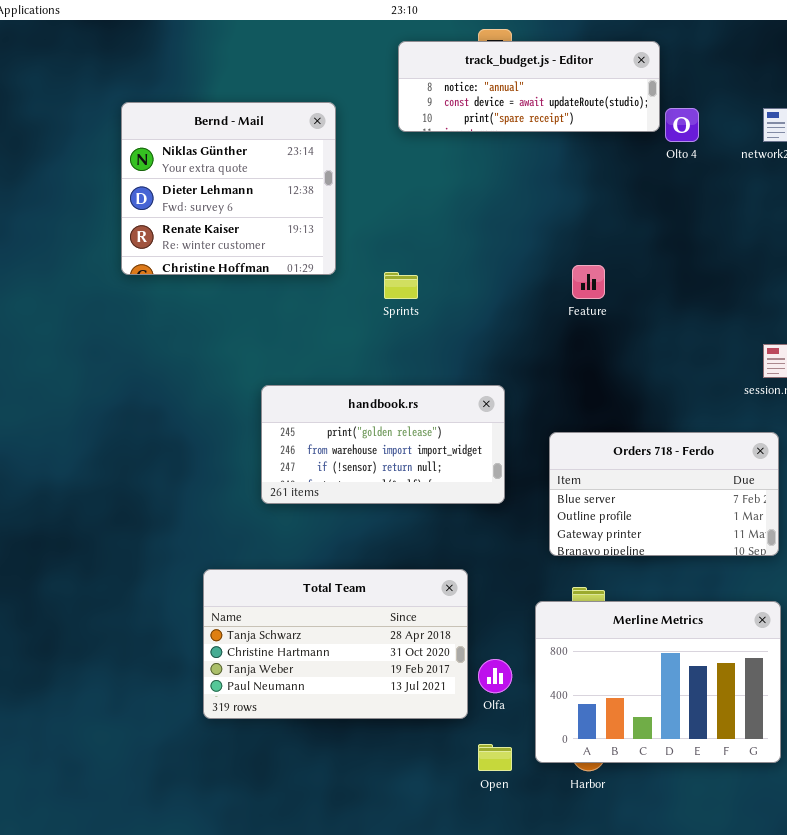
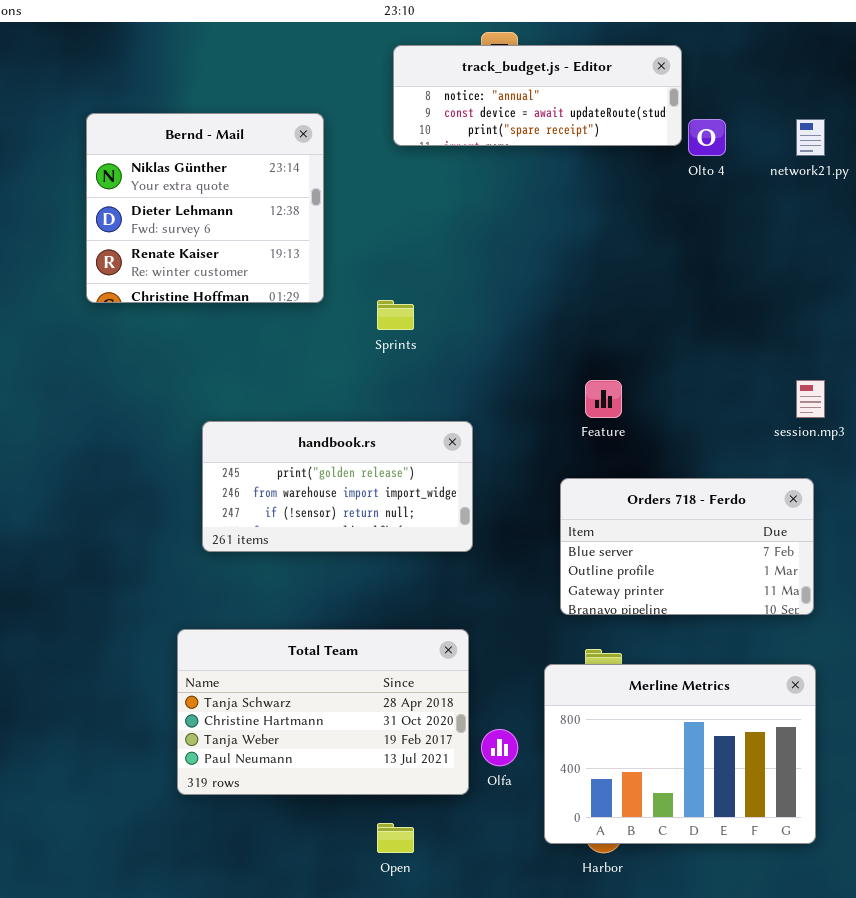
Feature: [572,265,605,299] -> [585,380,622,418], moved
handbook.rs: [261,385,505,504] -> [202,421,473,552], moved
Open: [478,744,512,771] -> [377,823,414,853], moved

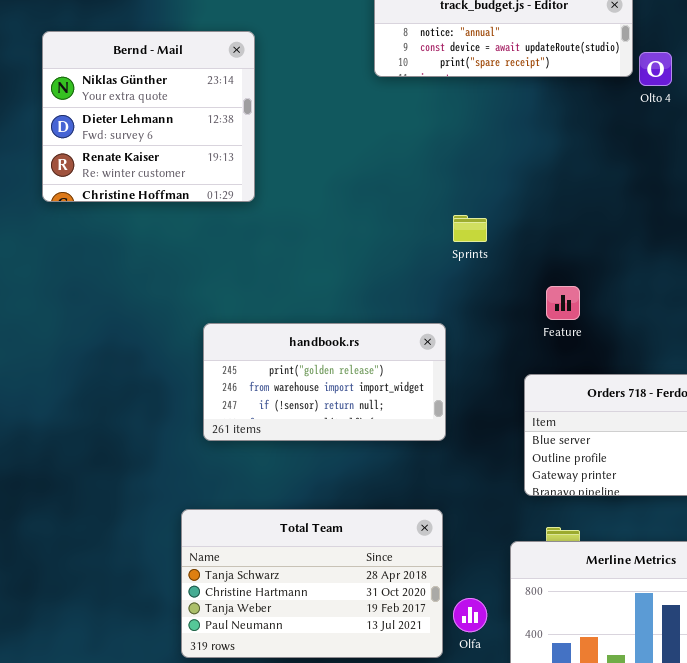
Bernd - Mail: [86,113,324,303] -> [42,31,255,202], moved
Sprints: [377,300,414,330] -> [453,215,487,242], moved

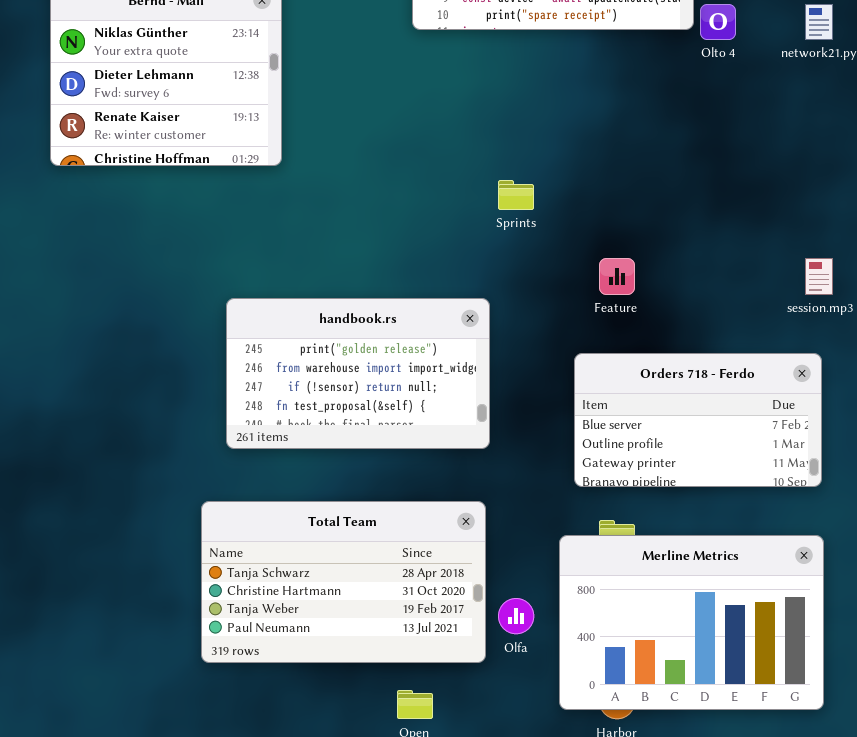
handbook.rs: [203,323,446,441] -> [226,298,490,449], resized

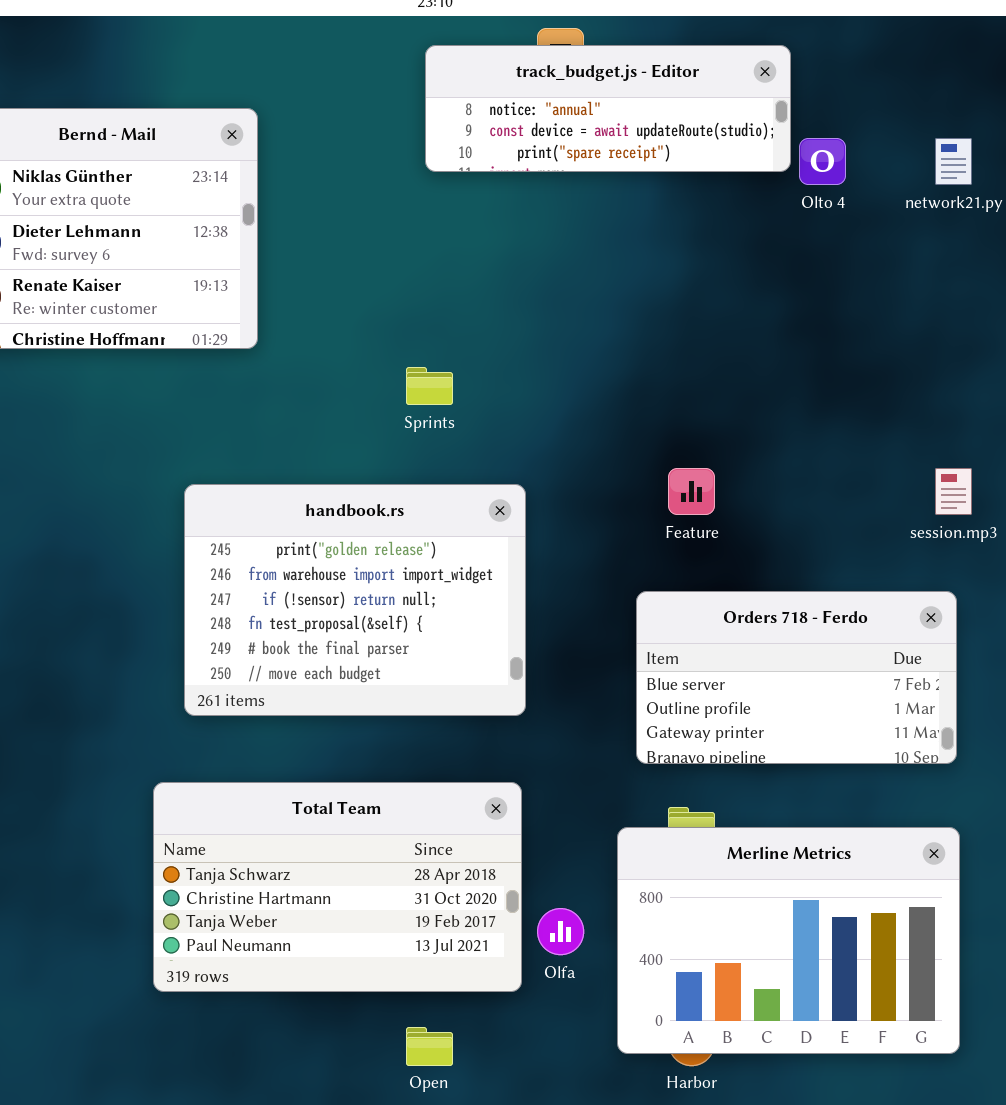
Sprints: [498,180,534,210] -> [406,367,453,405], moved
handbook.rs: [226,298,490,449] -> [184,484,526,716], resized

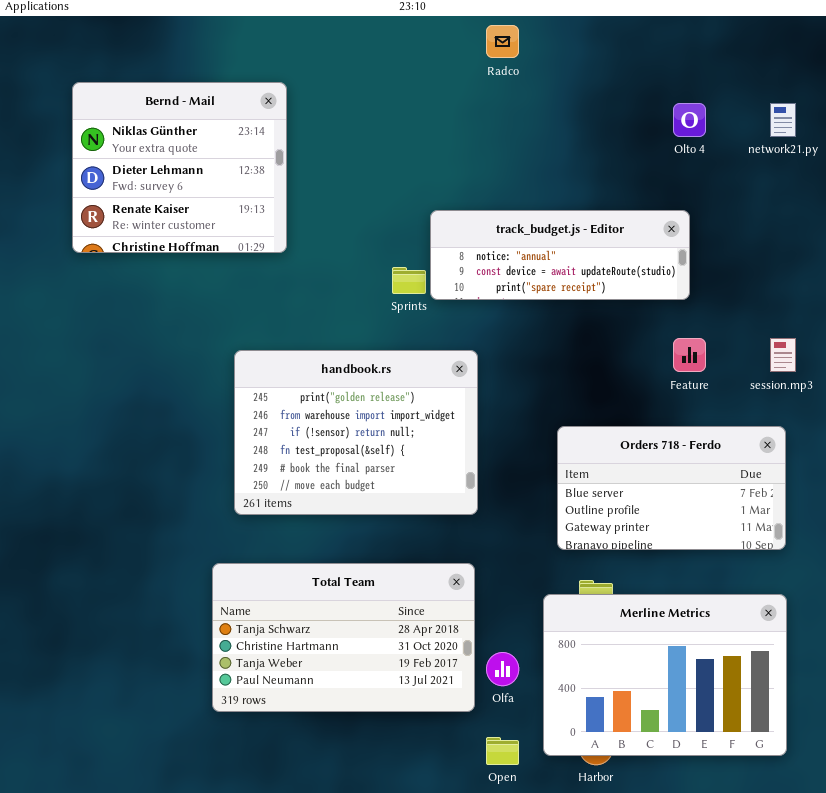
track_budget.js - Editor: [425,45,791,172] -> [430,210,690,300], moved
Feature: [668,468,715,515] -> [673,338,706,372], moved
Open: [406,1027,453,1066] -> [486,737,519,765], moved

